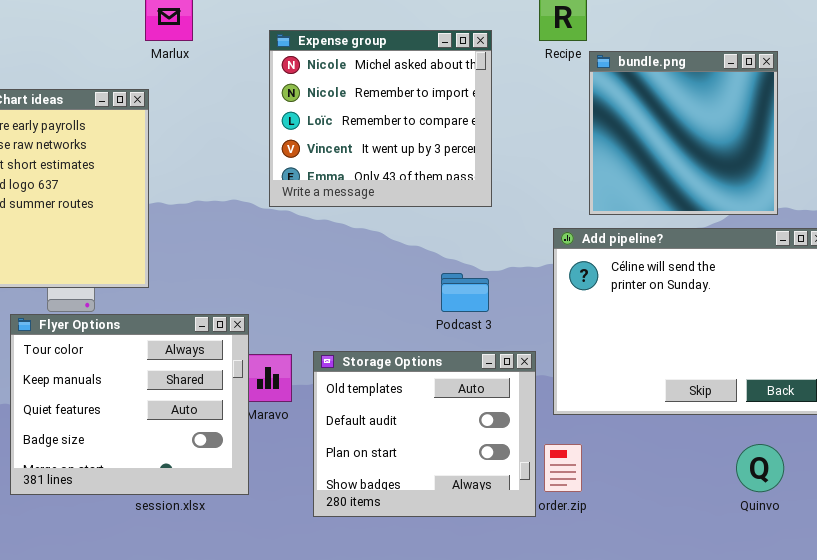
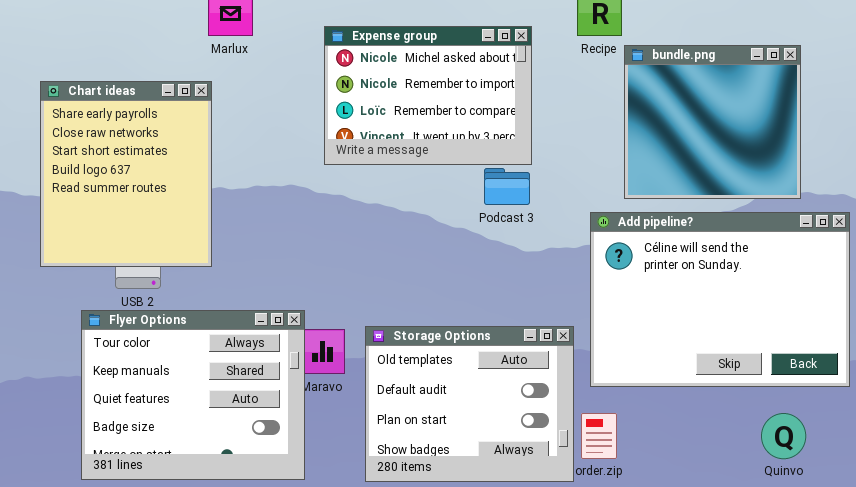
Expense group: [269,30,492,207] -> [324,26,532,165], resized
Podcast 3: [441,273,489,312] -> [484,168,530,205], moved
Flyer Options: [10,314,249,495] -> [81,310,305,480], moved

